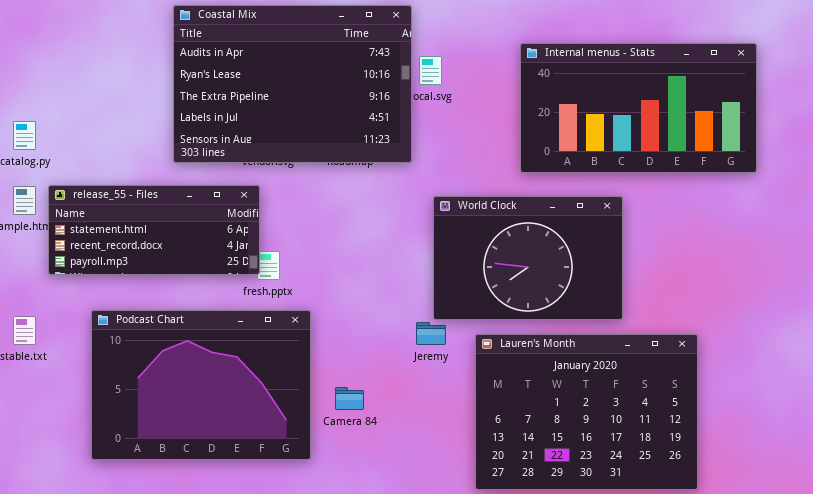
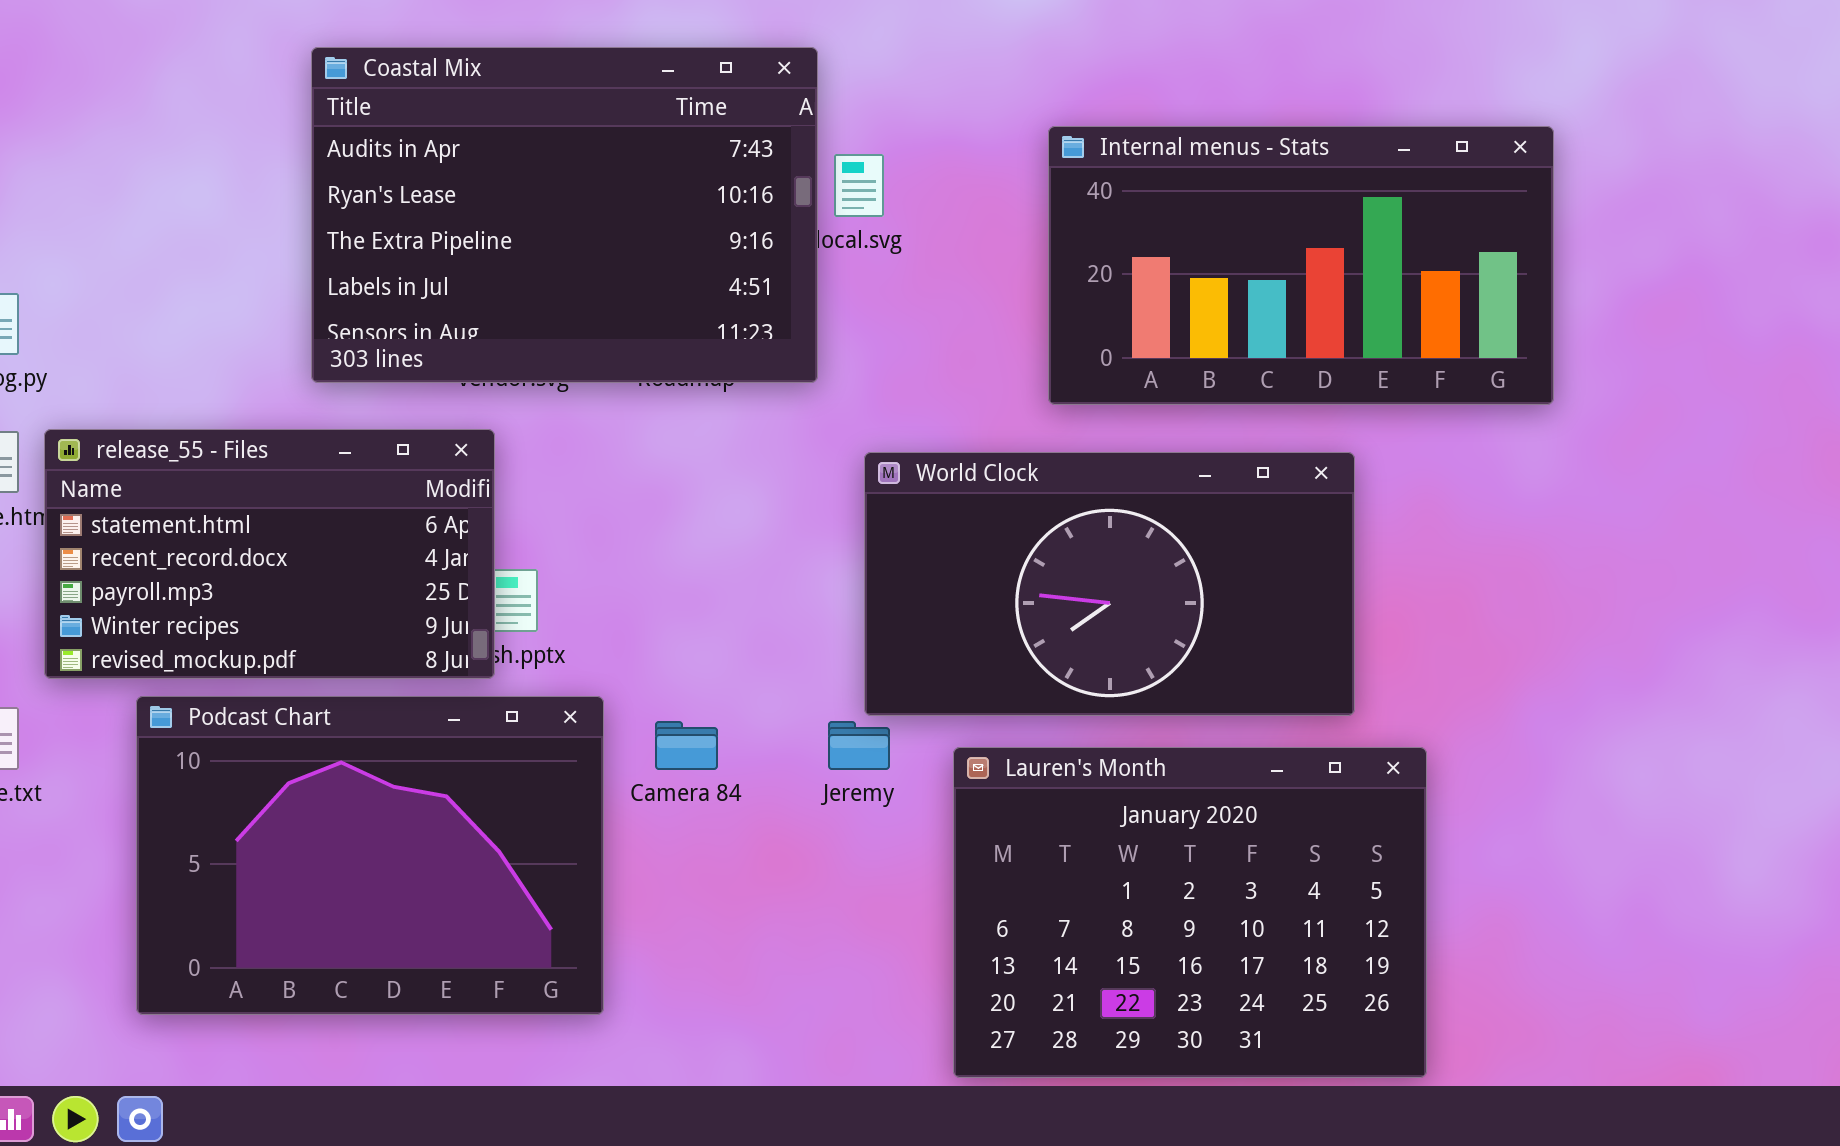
release_55 - Files: [48,185,260,275] -> [44,429,495,679], resized
World Clock: [433,196,623,320] -> [864,452,1355,716], resized
Camera 84: [335,387,364,410] -> [655,721,718,770], moved

